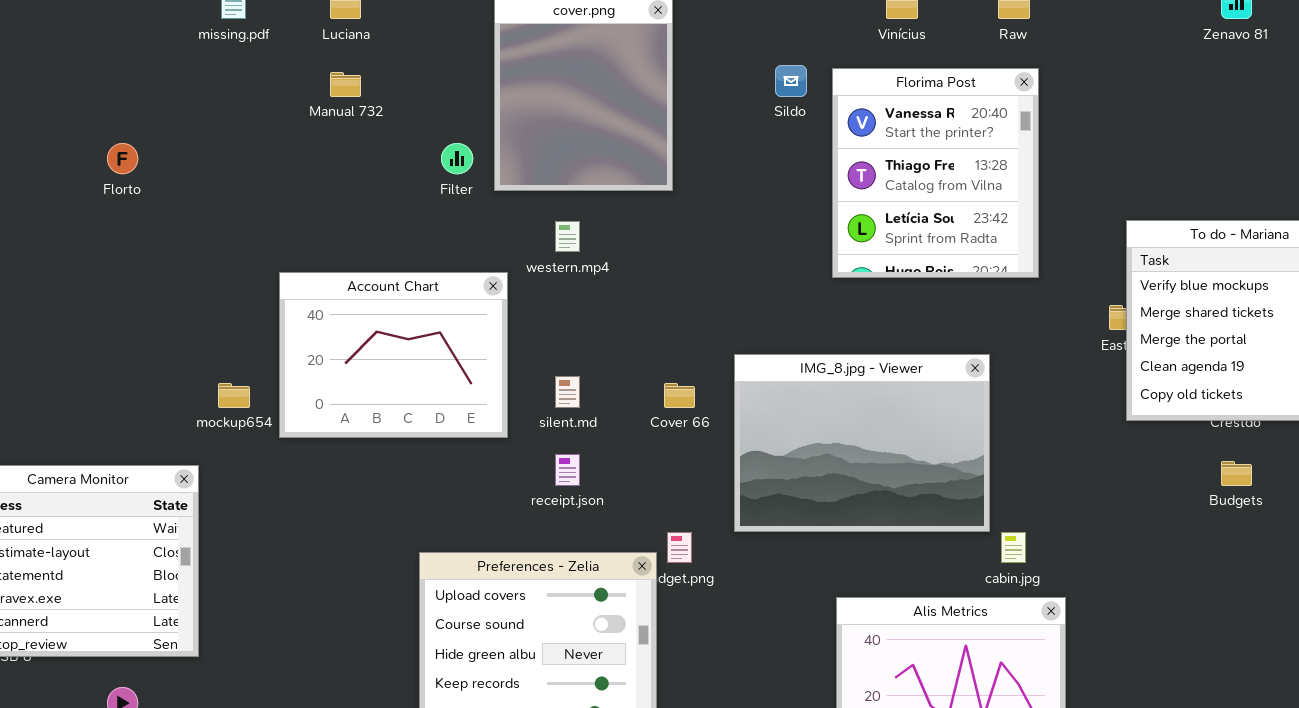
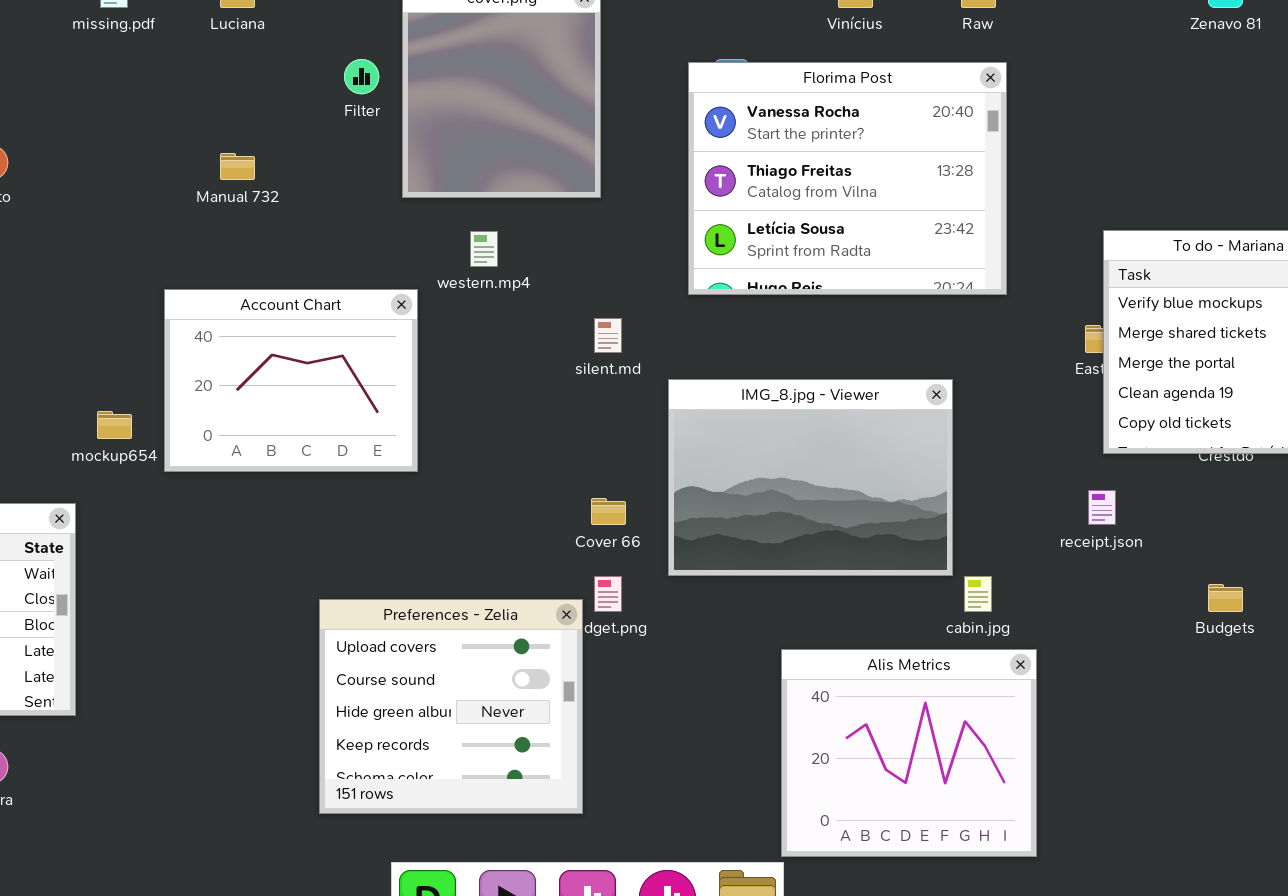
Florima Post: [832,68,1039,278] -> [688,62,1007,295], resized
Manual 732: [330,72,361,97] -> [220,153,255,180], moved
Filter: [441,143,473,174] -> [344,59,379,94], moved
silent.md: [555,376,580,408] -> [594,318,622,353], moved
Cover 66: [664,383,695,408] -> [591,498,626,525], moved
receipt.json: [555,454,580,486] -> [1088,490,1116,525], moved
Budgets: [1221,461,1252,486] -> [1208,584,1243,612], moved

